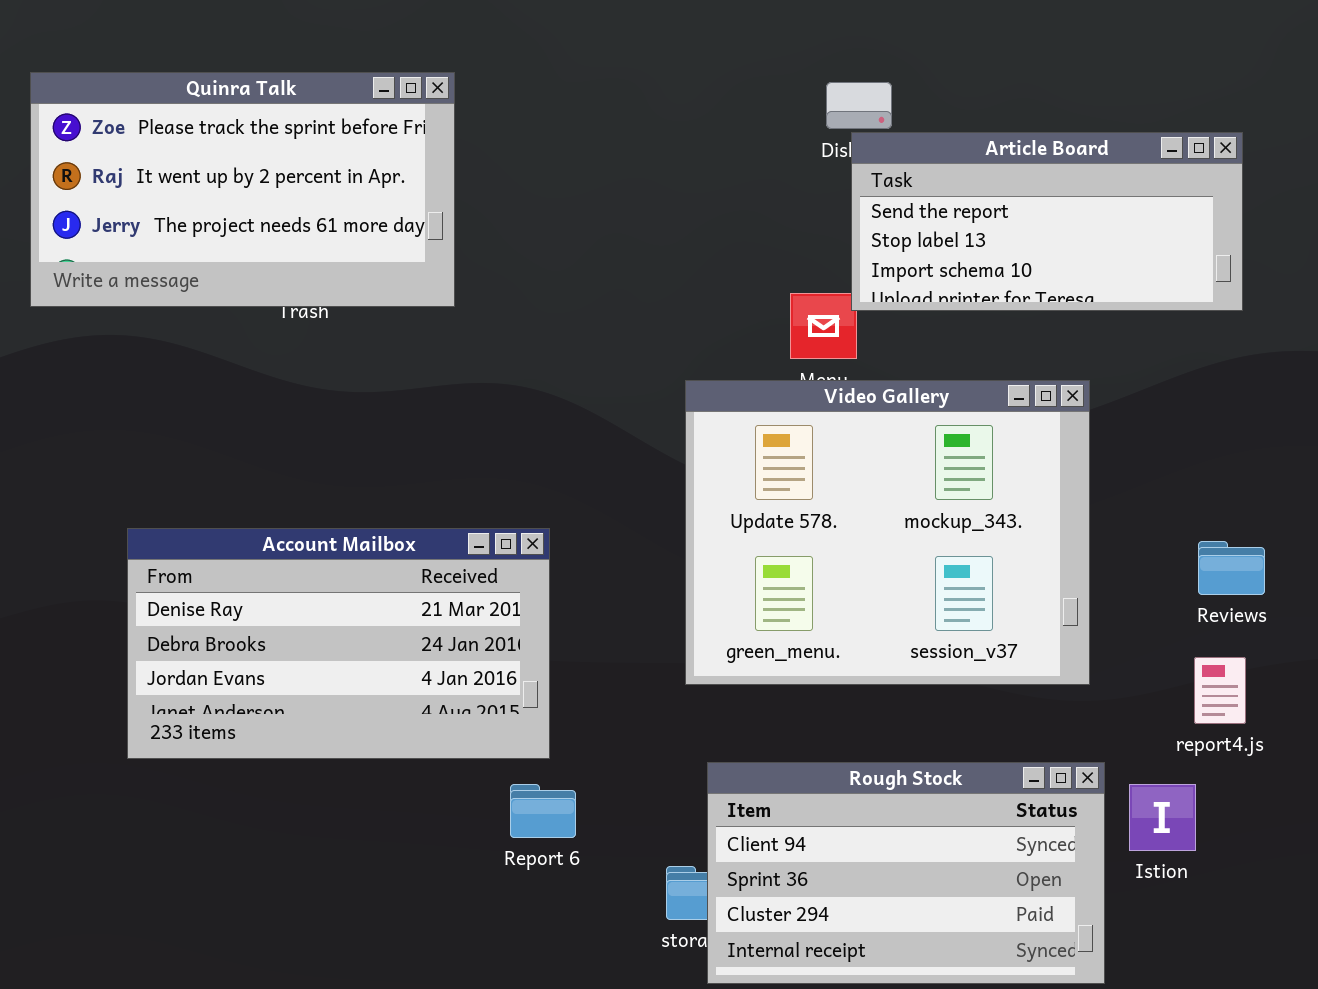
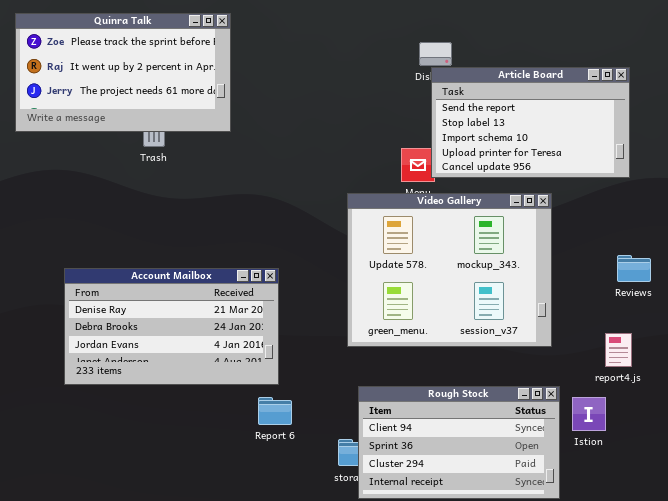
Quinra Talk: [30,72,455,307] -> [15,13,231,132], moved
Article Board: [851,132,1243,311] -> [431,67,630,178], resized
Reviews: [1198,541,1265,595] -> [617,255,651,282], moved

